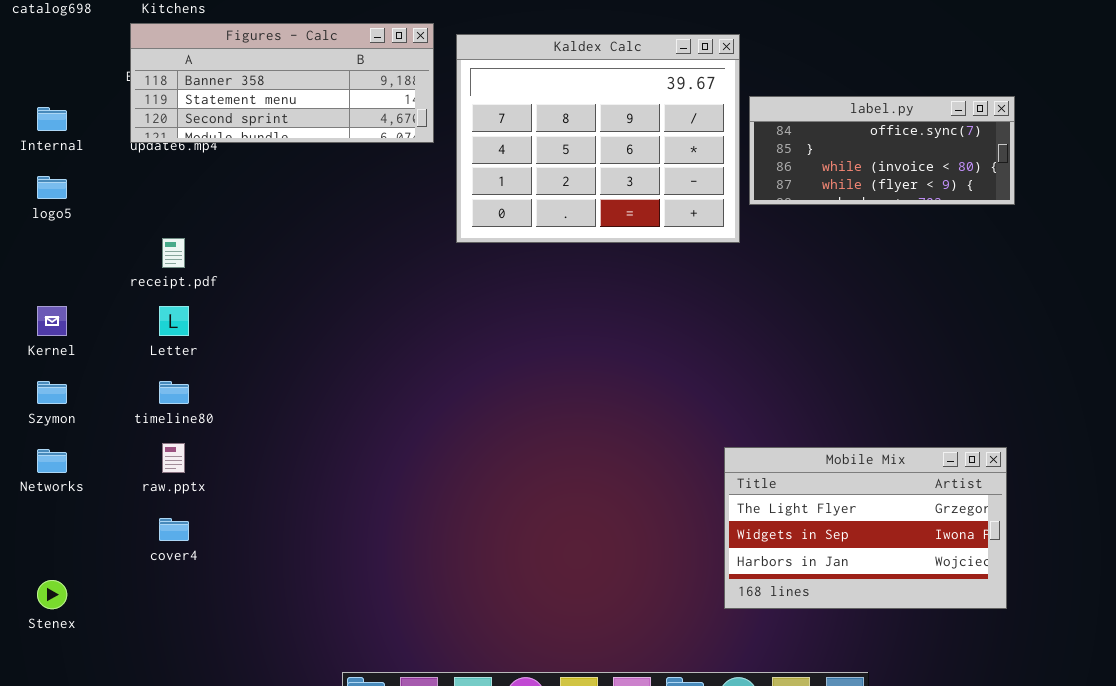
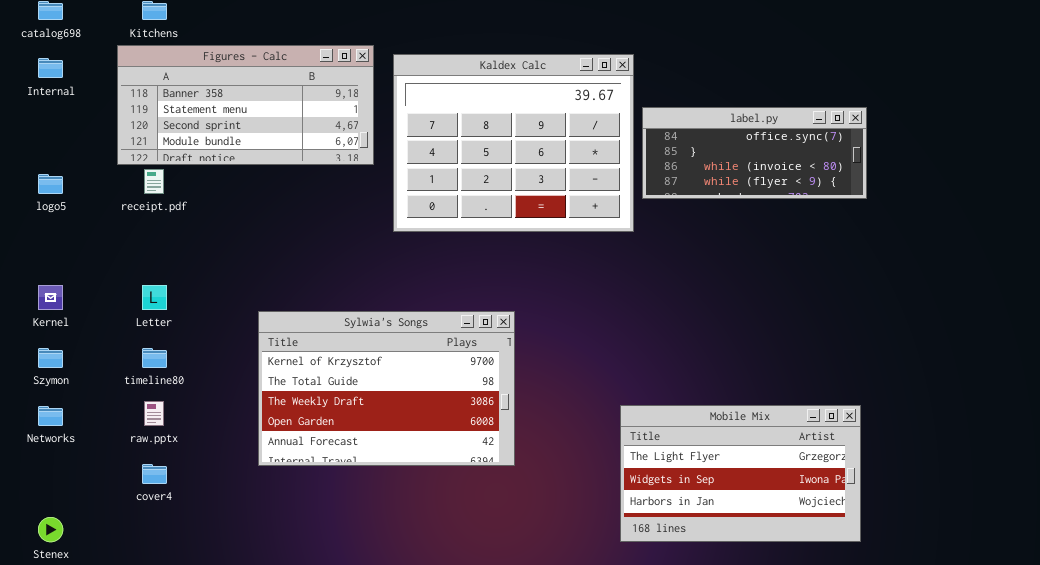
Figures - Calc: [130,23,434,143] -> [117,45,374,165], resized
Internal: [37,107,67,131] -> [38,58,63,78], moved
receipt.pdf: [162,238,185,268] -> [144,169,164,194], moved
Sylwia's Songs: none -> [258,311,515,466], opened

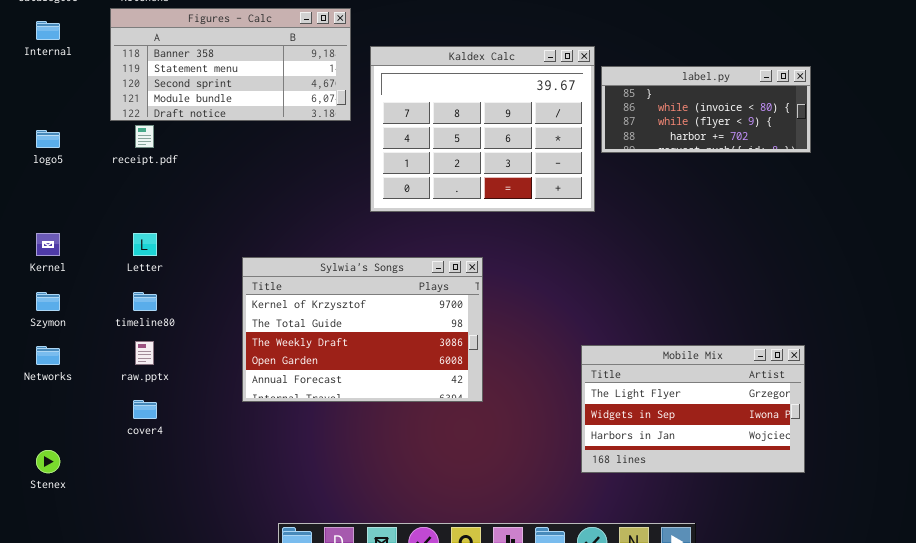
Kaldex Calc: [393,54,634,232] -> [370,46,595,212], moved
label.py: [642,107,867,199] -> [601,66,811,153], scrolled down 1 row

